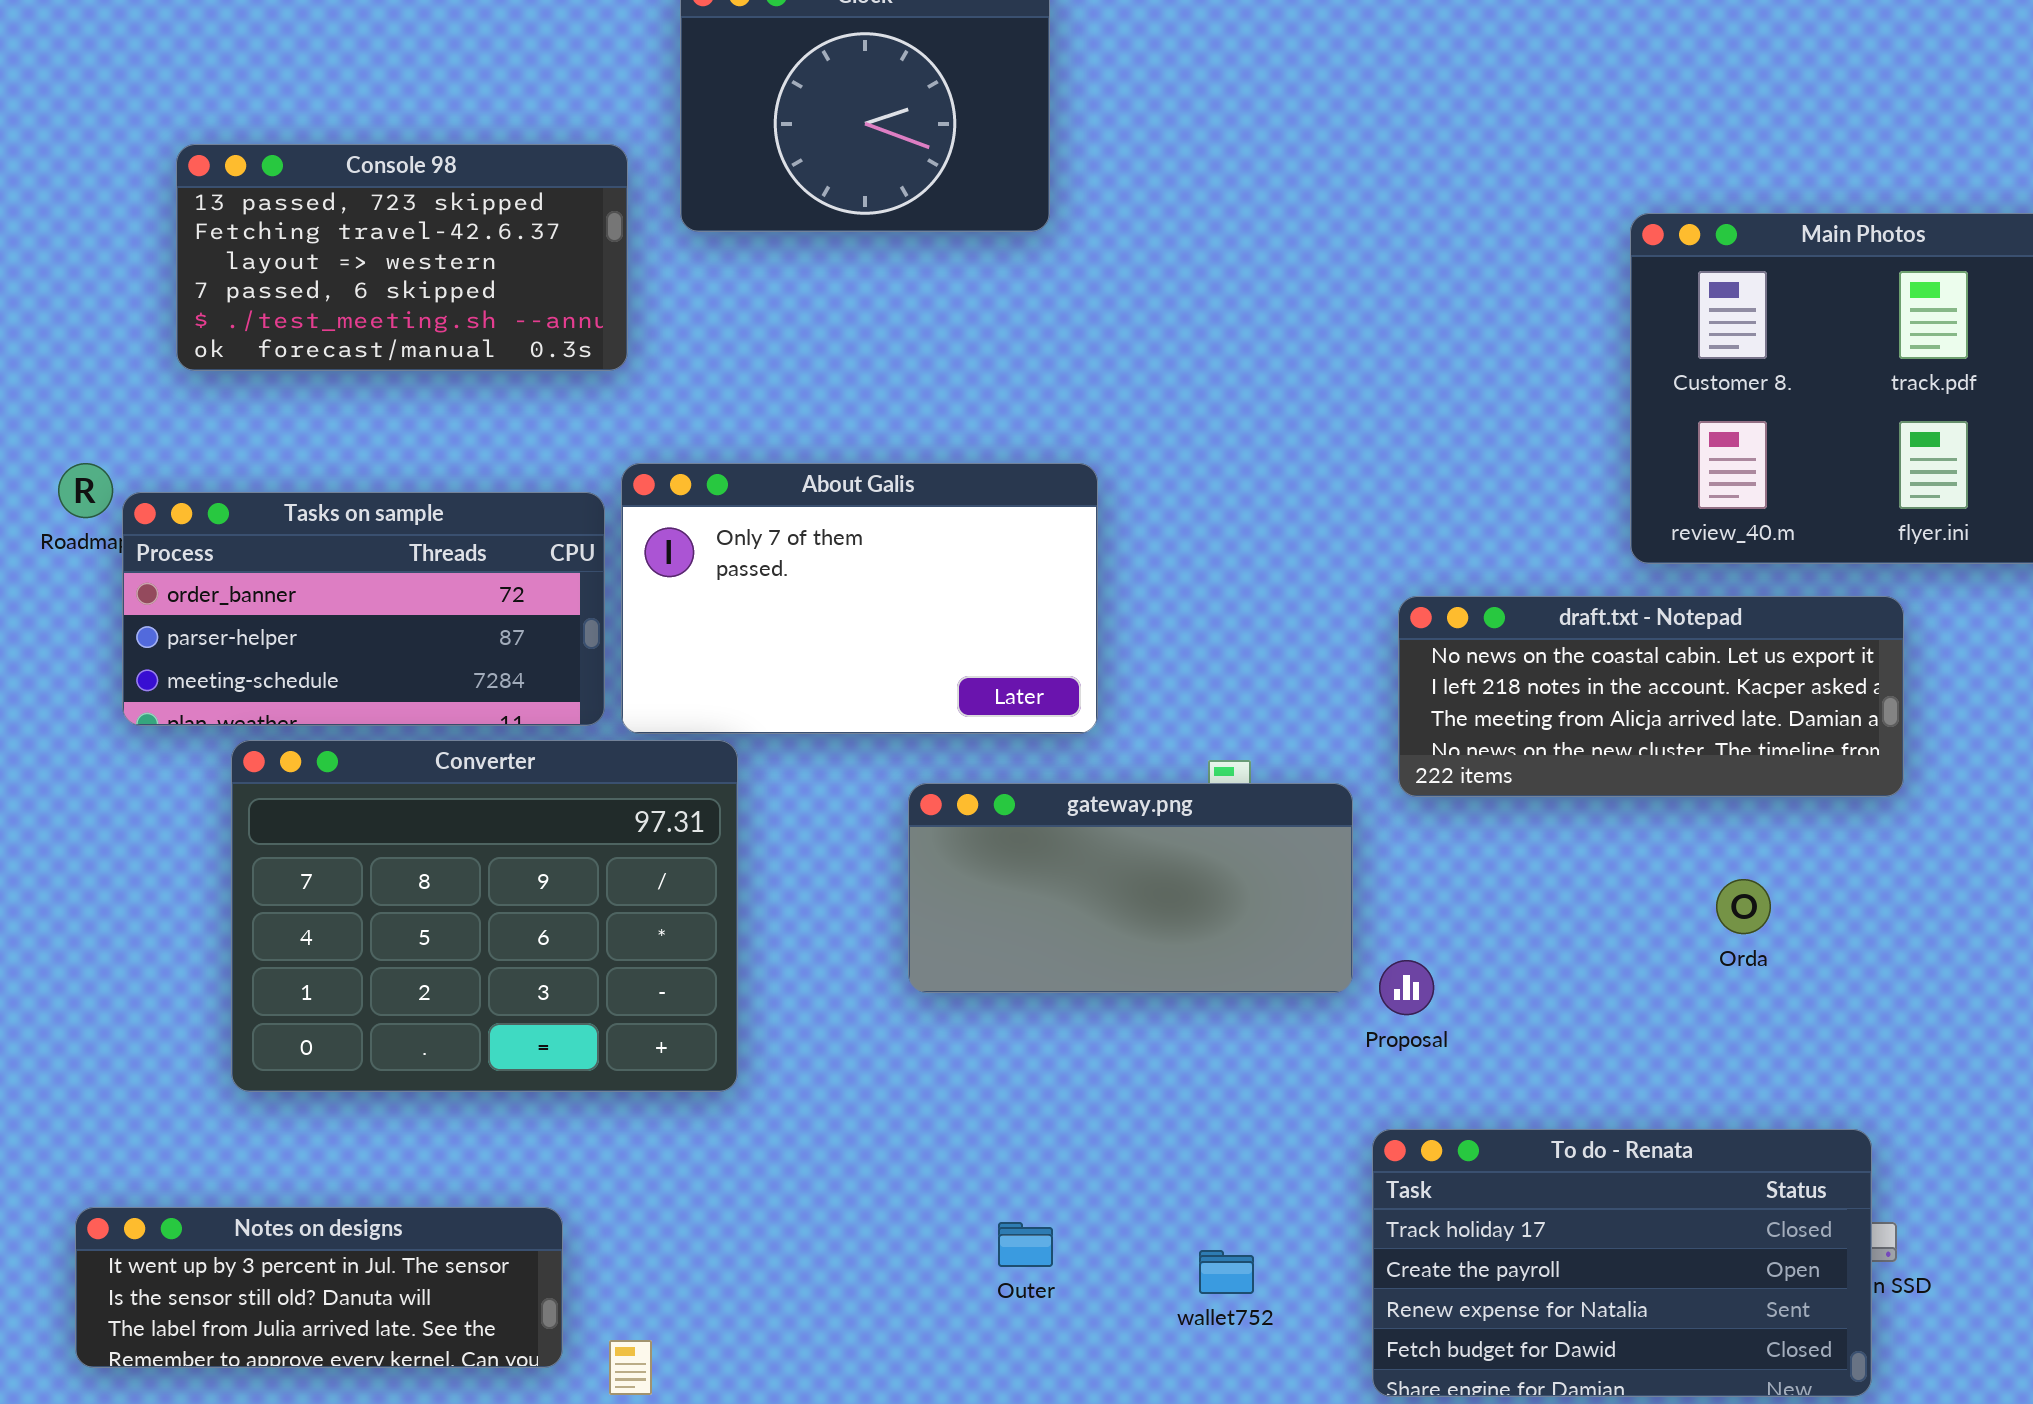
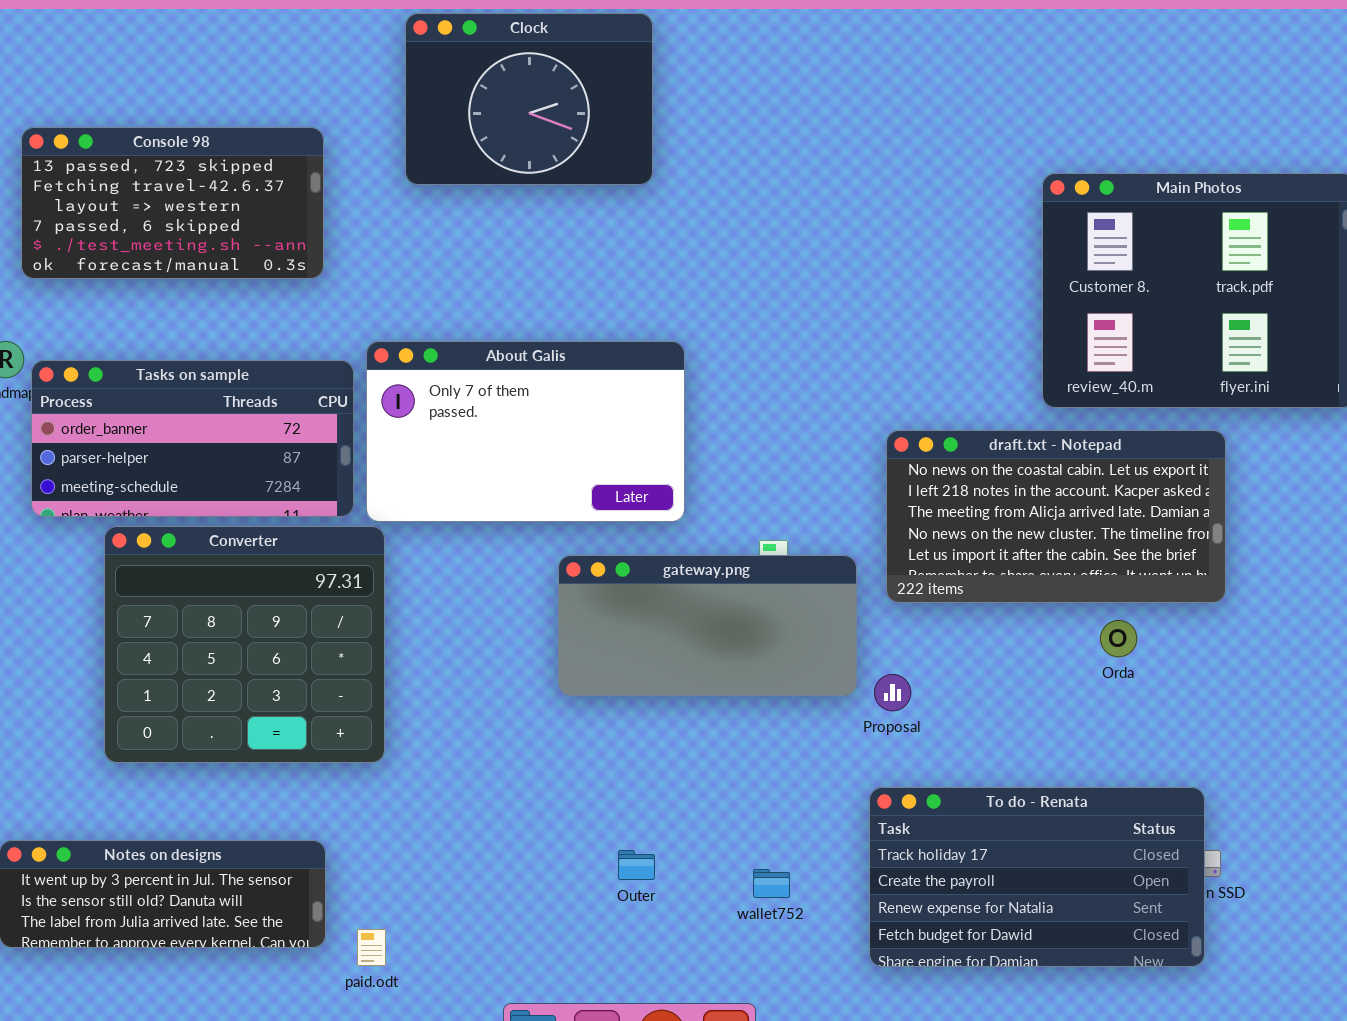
Console 98: [176,144,628,371] -> [21,127,324,279], moved
draft.txt - Notepad: [1398,596,1904,797] -> [886,430,1226,603], resized
Converter: [231,740,738,1092] -> [104,526,385,763], resized

